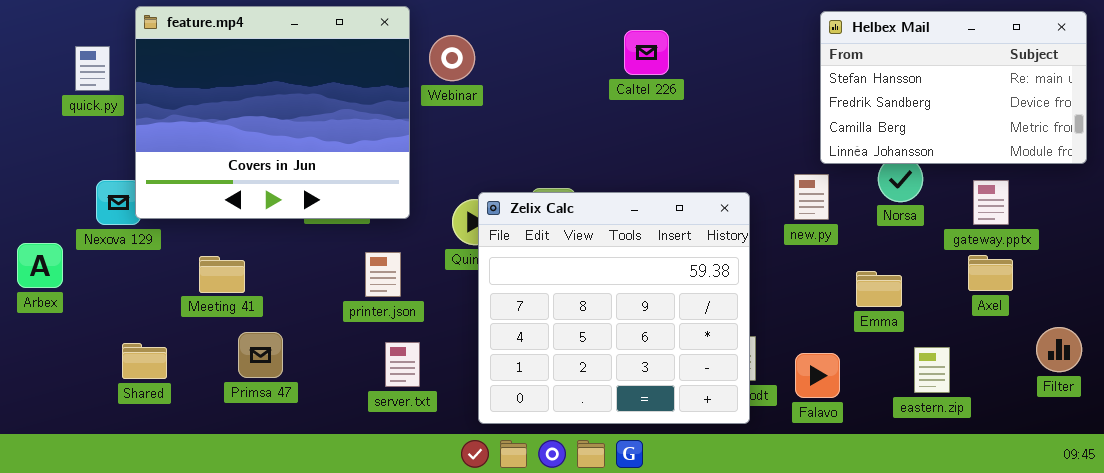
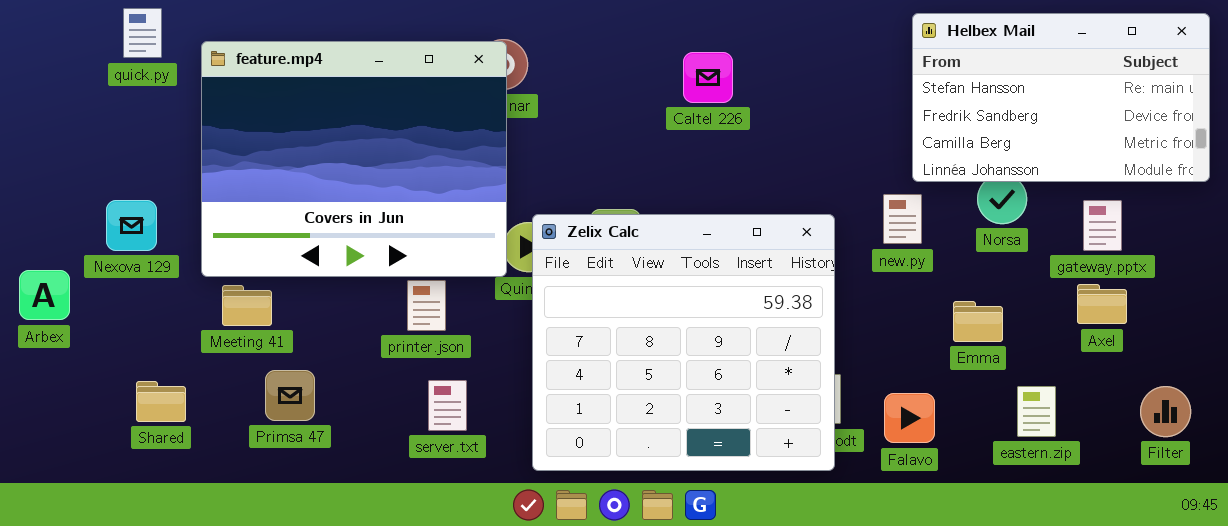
feature.mp4: [135,6,410,219] -> [201,41,507,277], moved
Caltel 226: [624,30,669,75] -> [683,52,733,103], moved
quick.py: [75,46,110,91] -> [123,8,162,58], moved
Filter: [1036,327,1082,372] -> [1140,386,1191,437], moved

